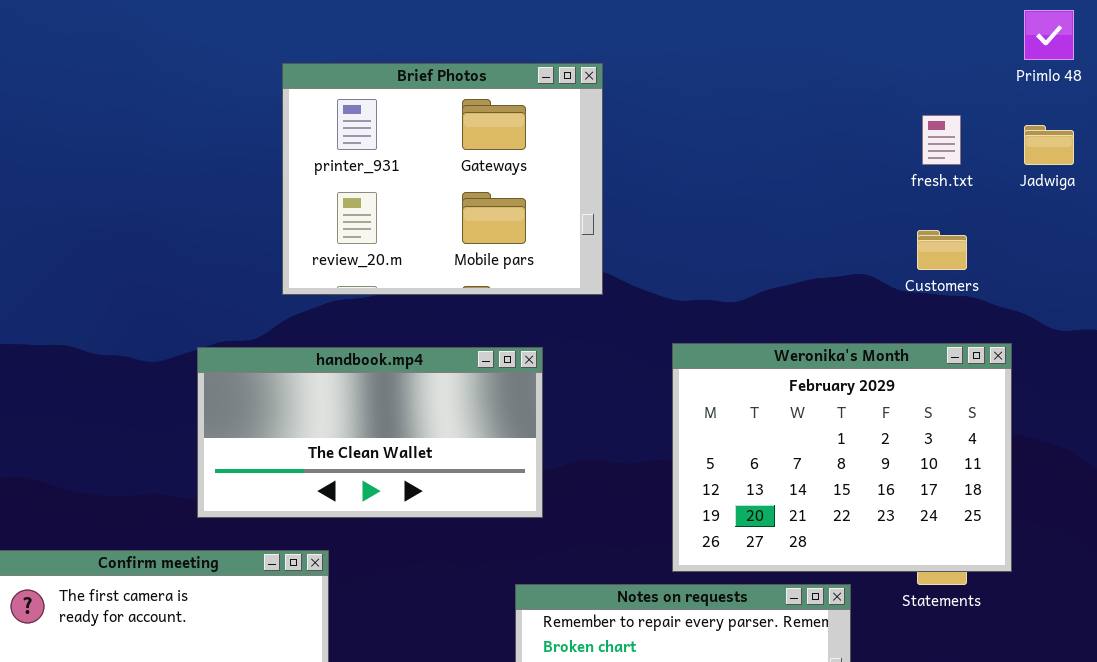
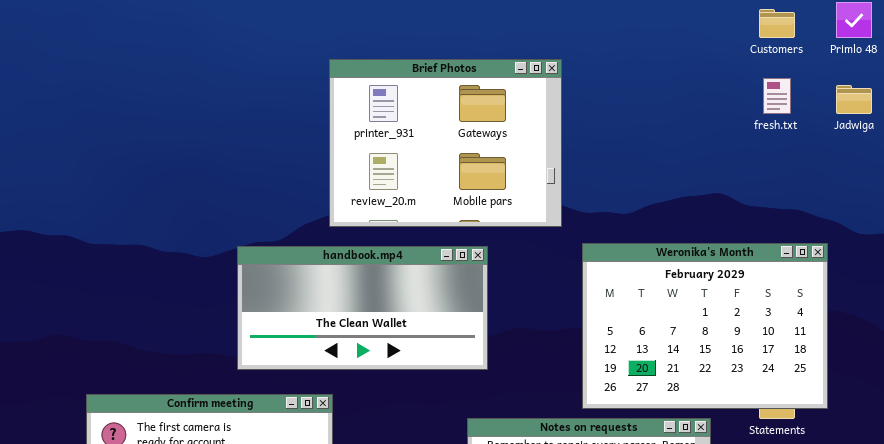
Brief Photos: [282,63,603,295] -> [329,59,562,227], moved
Customers: [917,230,967,270] -> [759,9,795,38], moved

